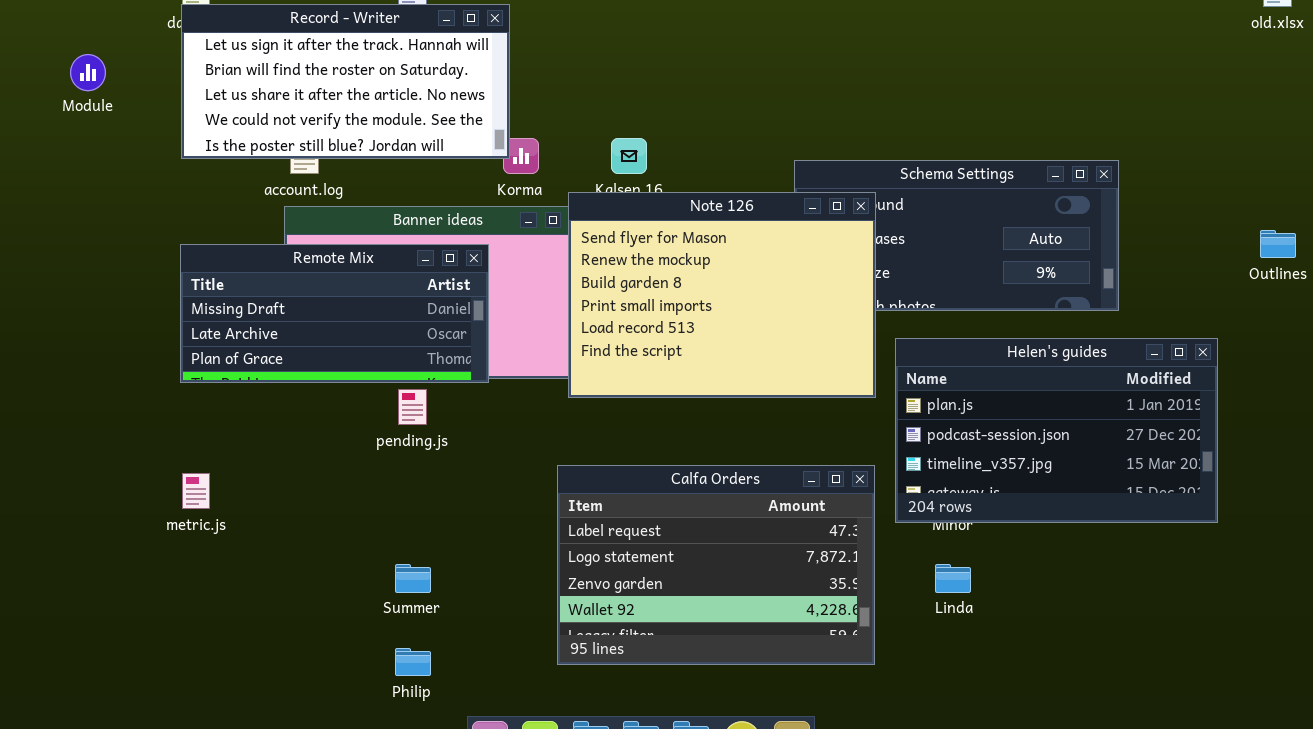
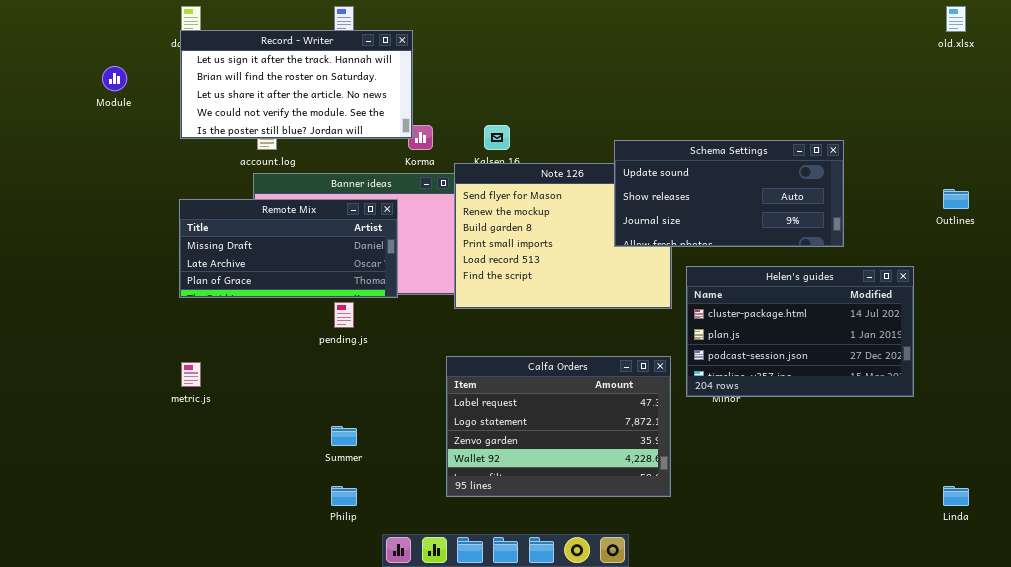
Schema Settings: [794,160,1119,311] -> [614,140,844,247], raised
Helen's guides: [895,338,1218,523] -> [686,266,914,397], scrolled up 1 row
Linda: [935,564,971,593] -> [943,486,969,506], moved

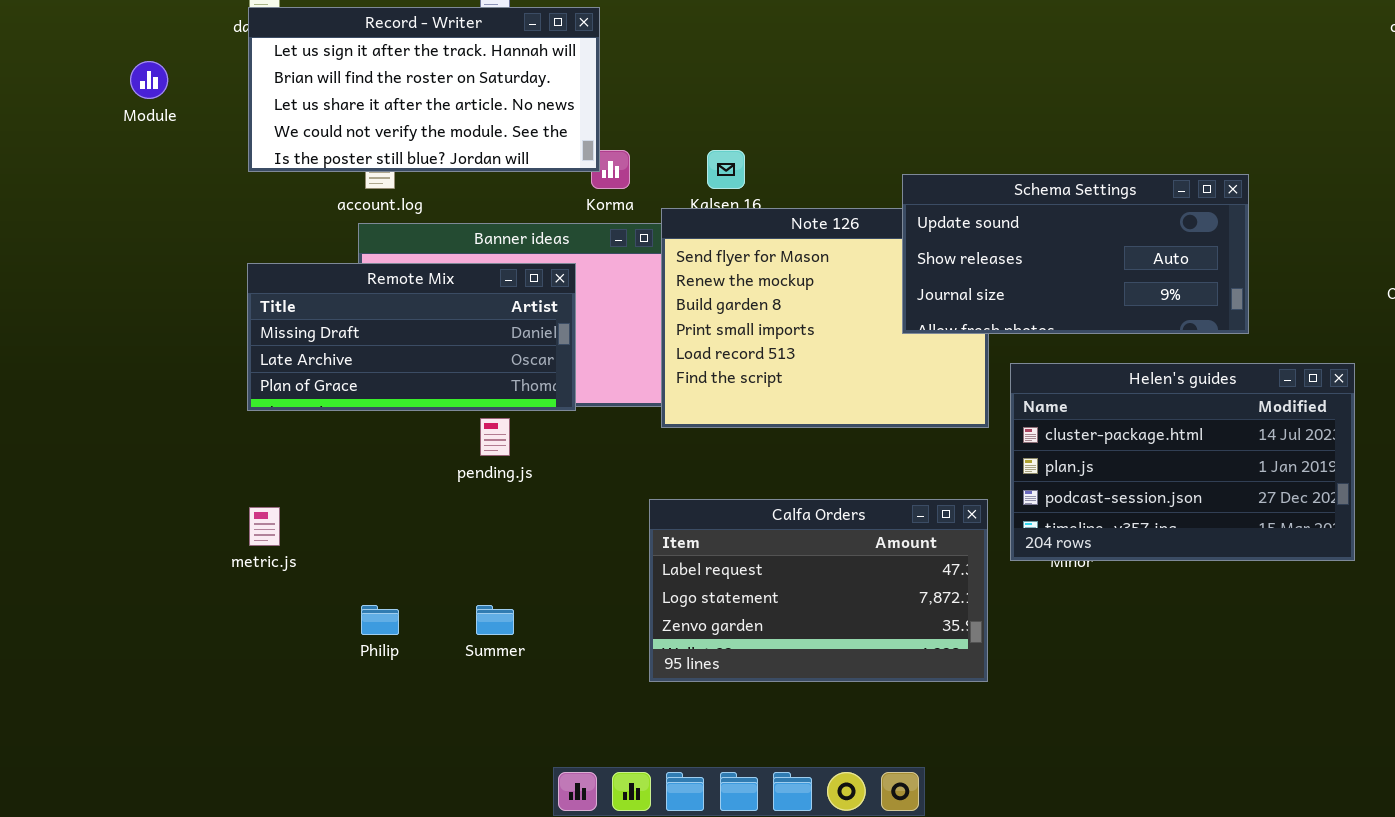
Calfa Orders: [446,356,671,497] -> [649,499,988,682], resized
Philip: [331,486,357,506] -> [361,605,399,635], moved

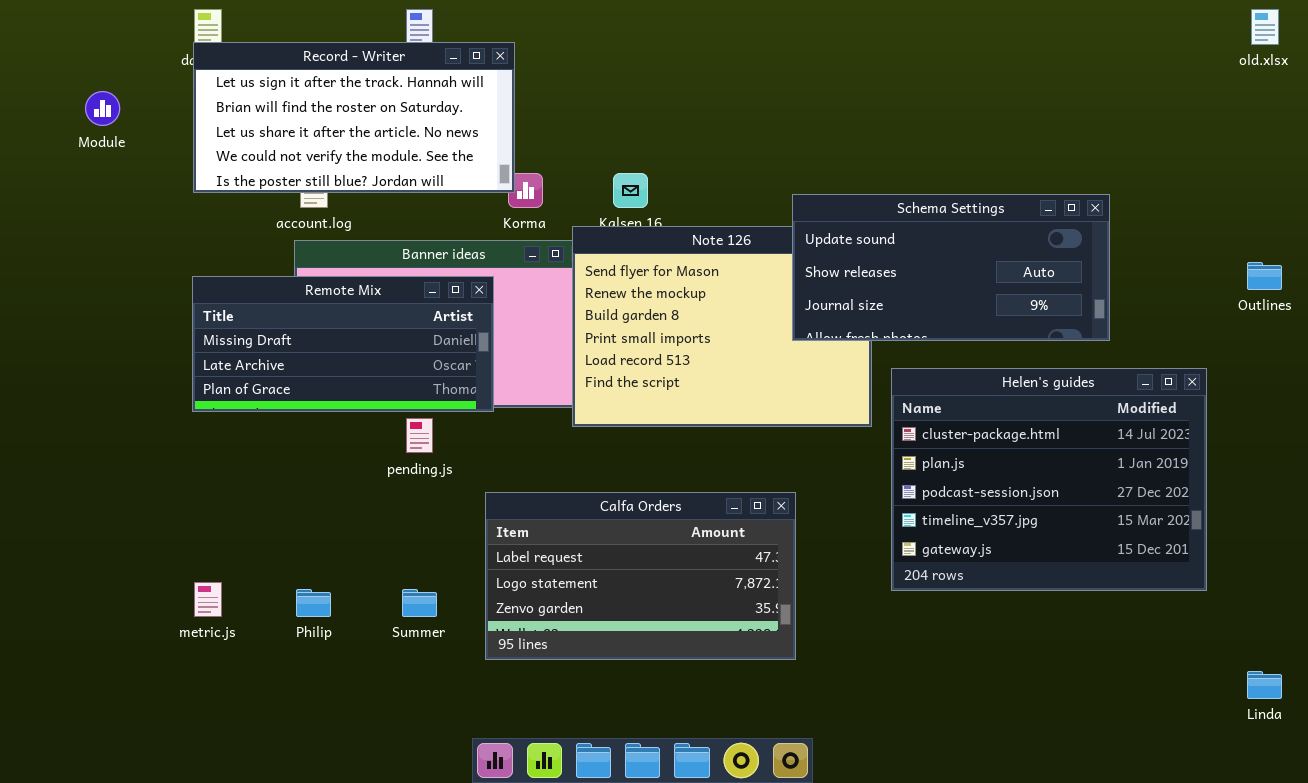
Helen's guides: [1010,363,1355,561] -> [891,368,1207,591], resized
Calfa Orders: [649,499,988,682] -> [485,492,796,660], moved
metric.js: [249,507,280,546] -> [194,582,222,617], moved

